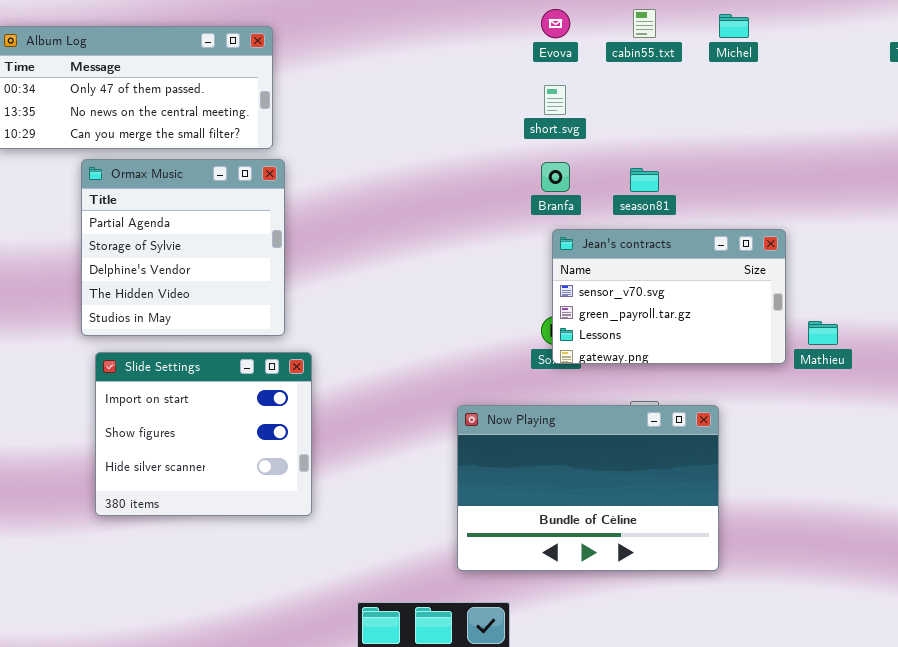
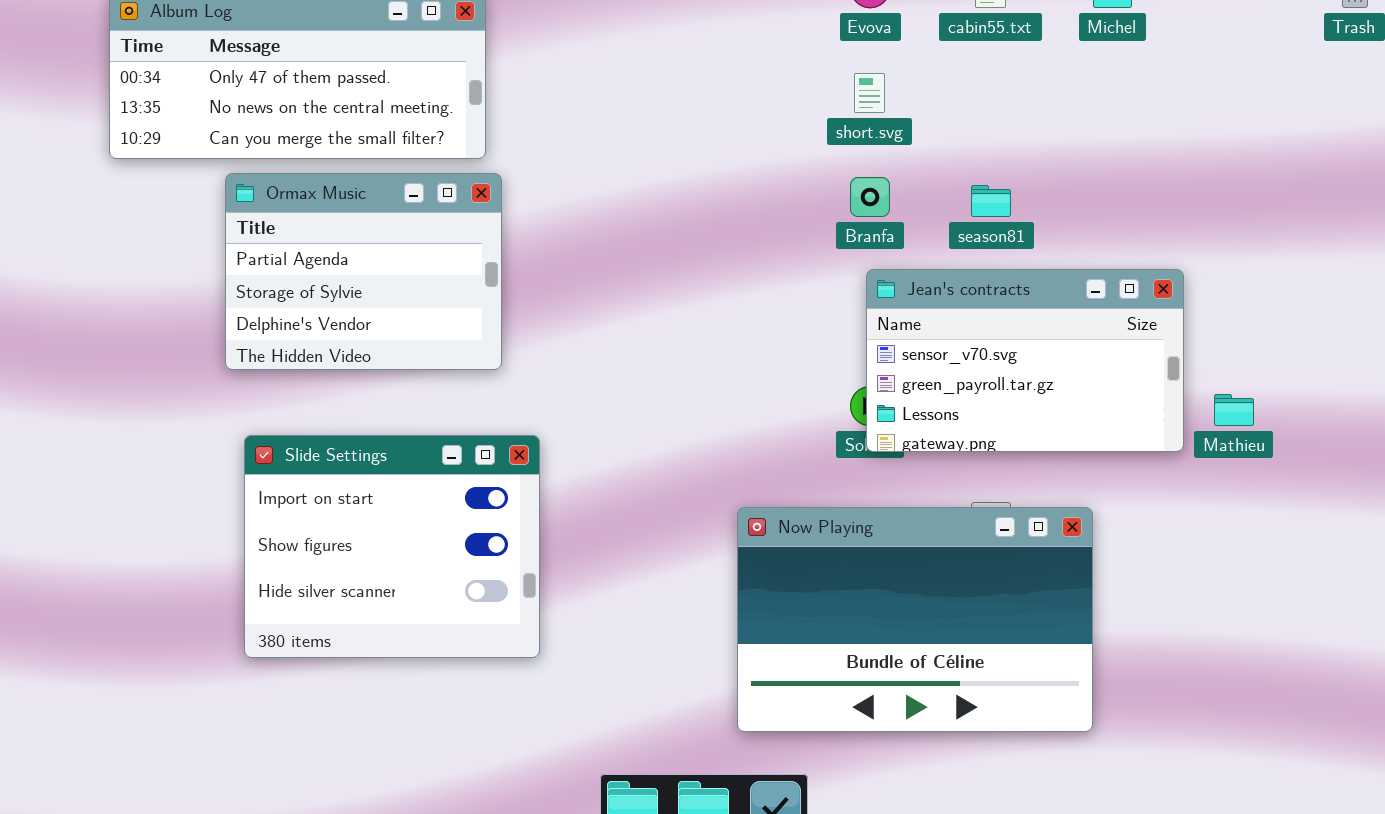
Ormax Music: [81,159,285,336] -> [225,173,502,370], resized

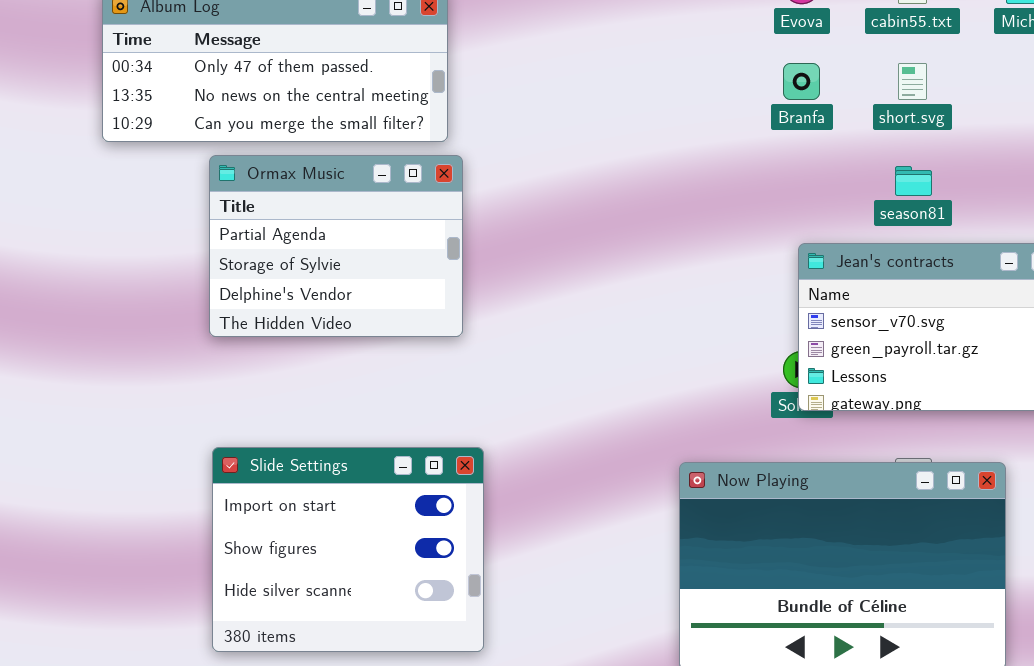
short.svg: [854,73,885,113] -> [898,63,927,100], moved
Branfa: [850,177,890,217] -> [783,63,820,100], moved
Slide Settings: [244,435,540,658] -> [212,447,484,652], moved

